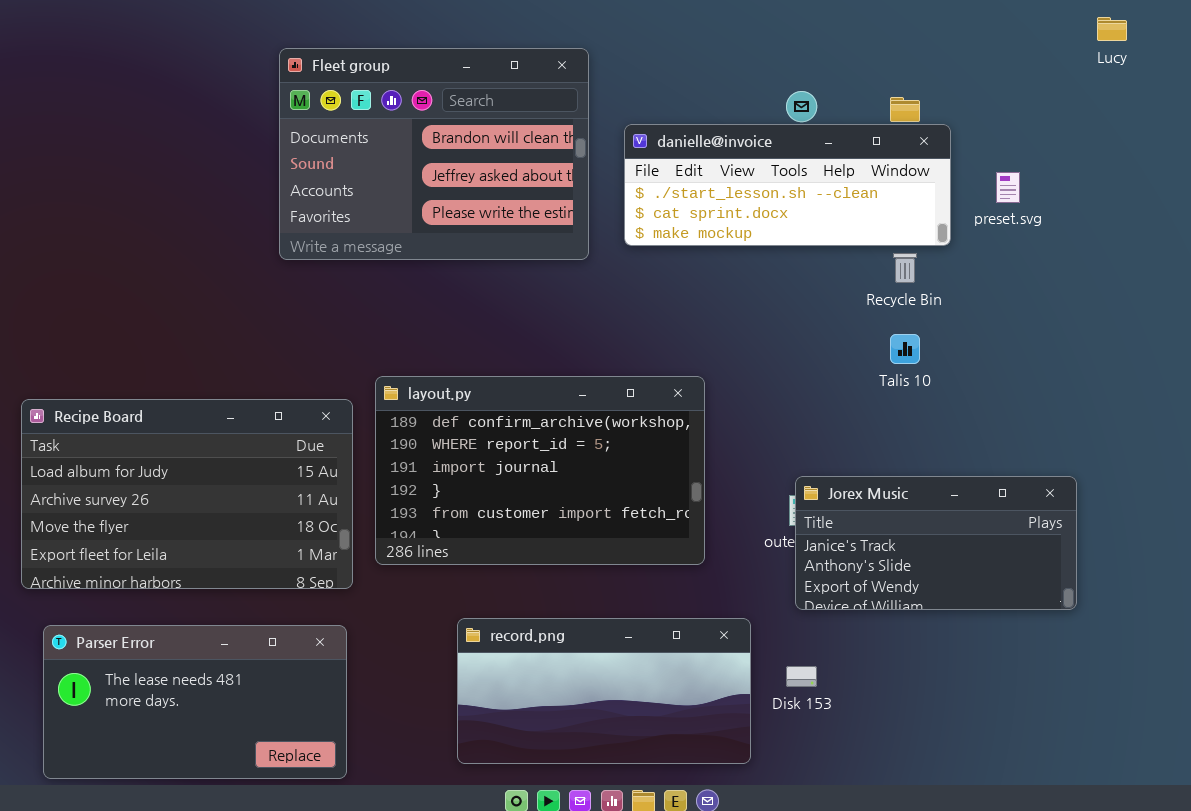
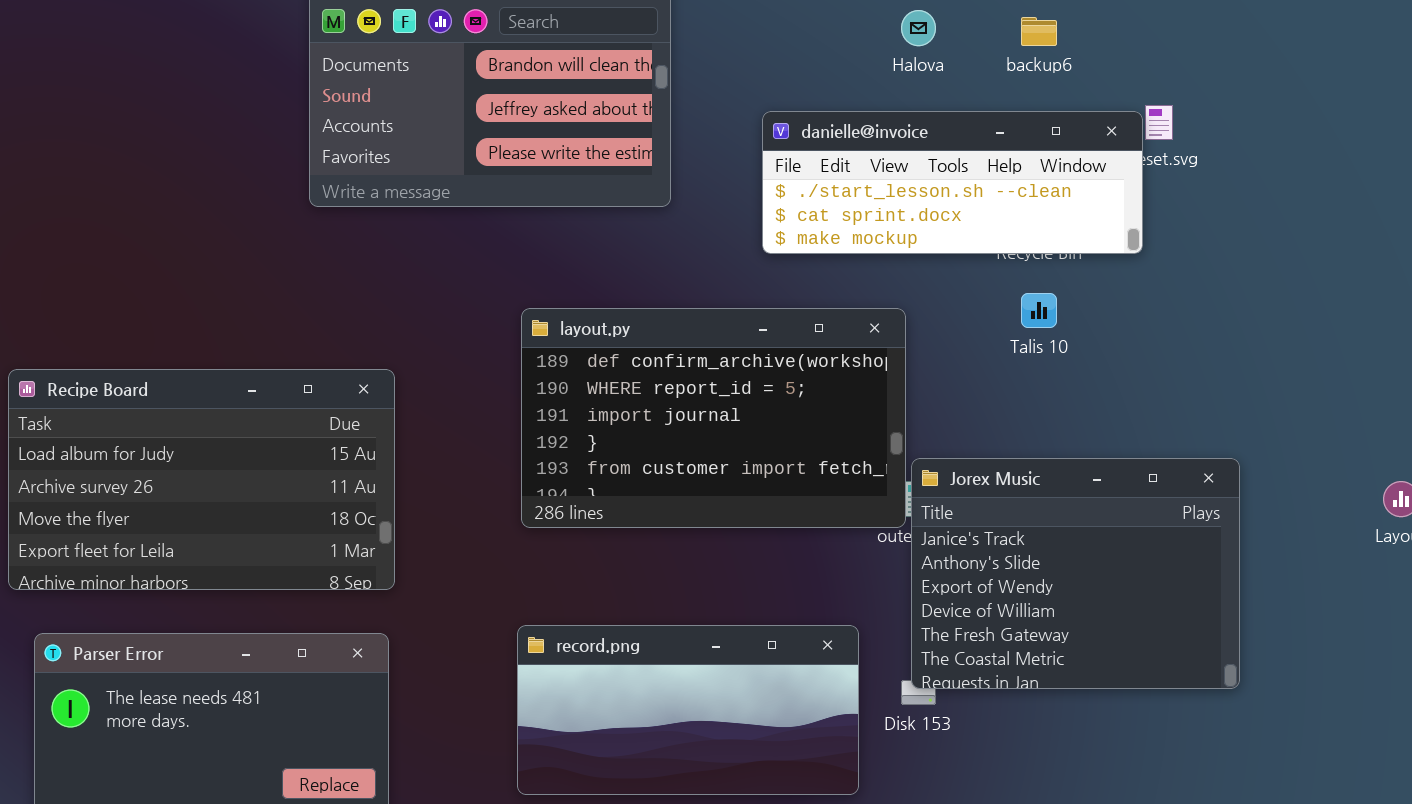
danielle@invoice: [624,124,951,246] -> [762,111,1143,254], moved
layout.py: [375,376,705,565] -> [521,308,906,528], moved
Jorex Music: [795,476,1077,610] -> [911,458,1240,689], resized

